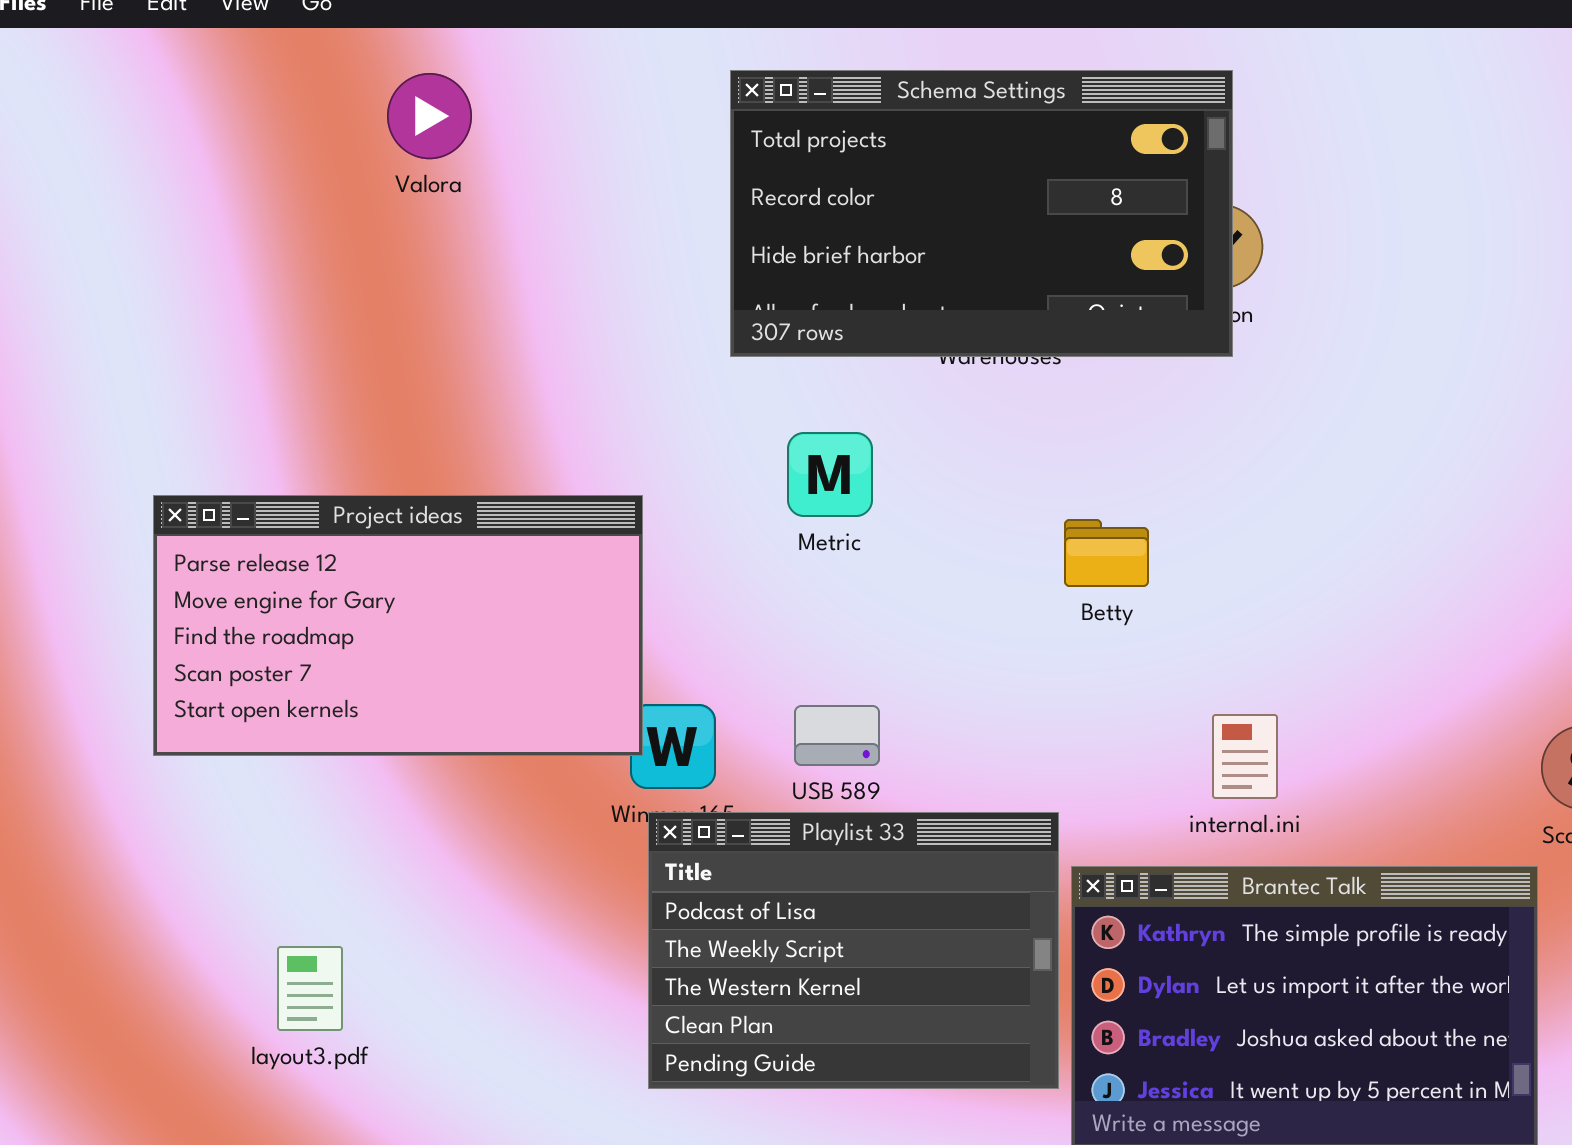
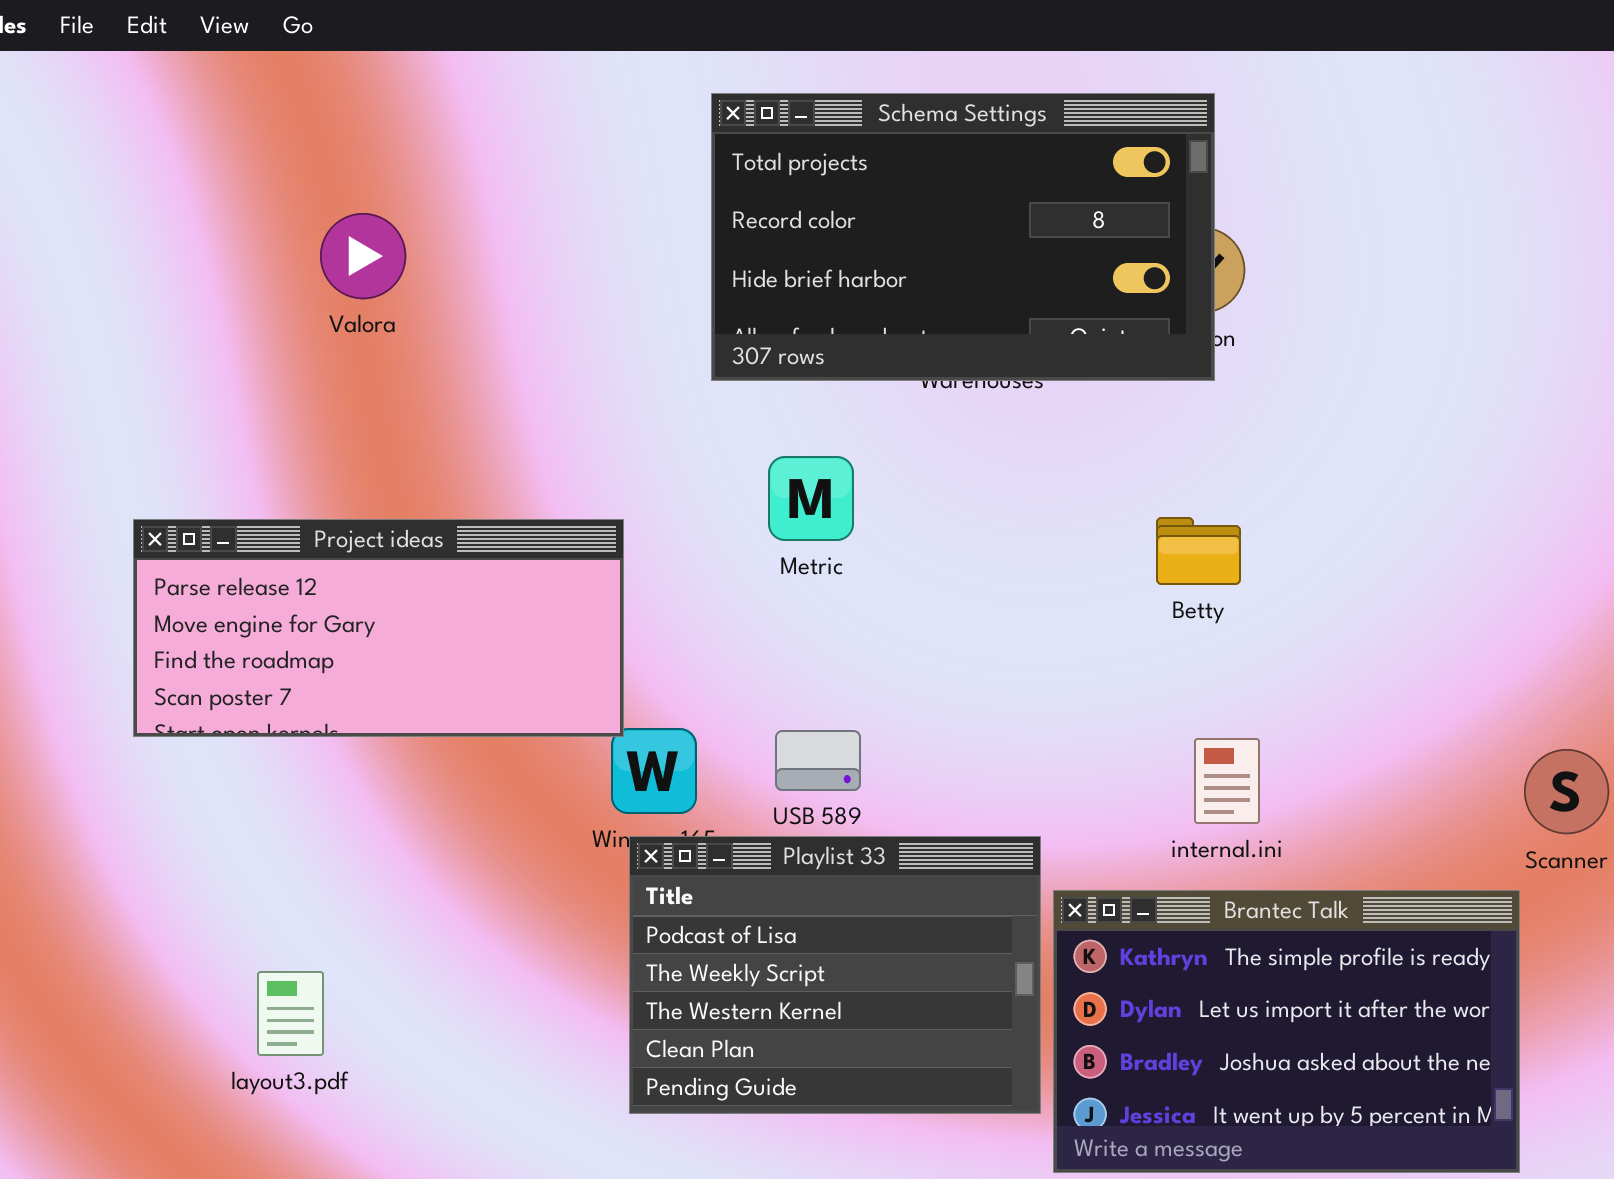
Valora: [387,73,472,159] -> [320,213,406,299], moved
Project ideas: [153,495,643,756] -> [133,519,624,737], resized
Betty: [1064,519,1149,587] -> [1156,517,1241,585], moved

